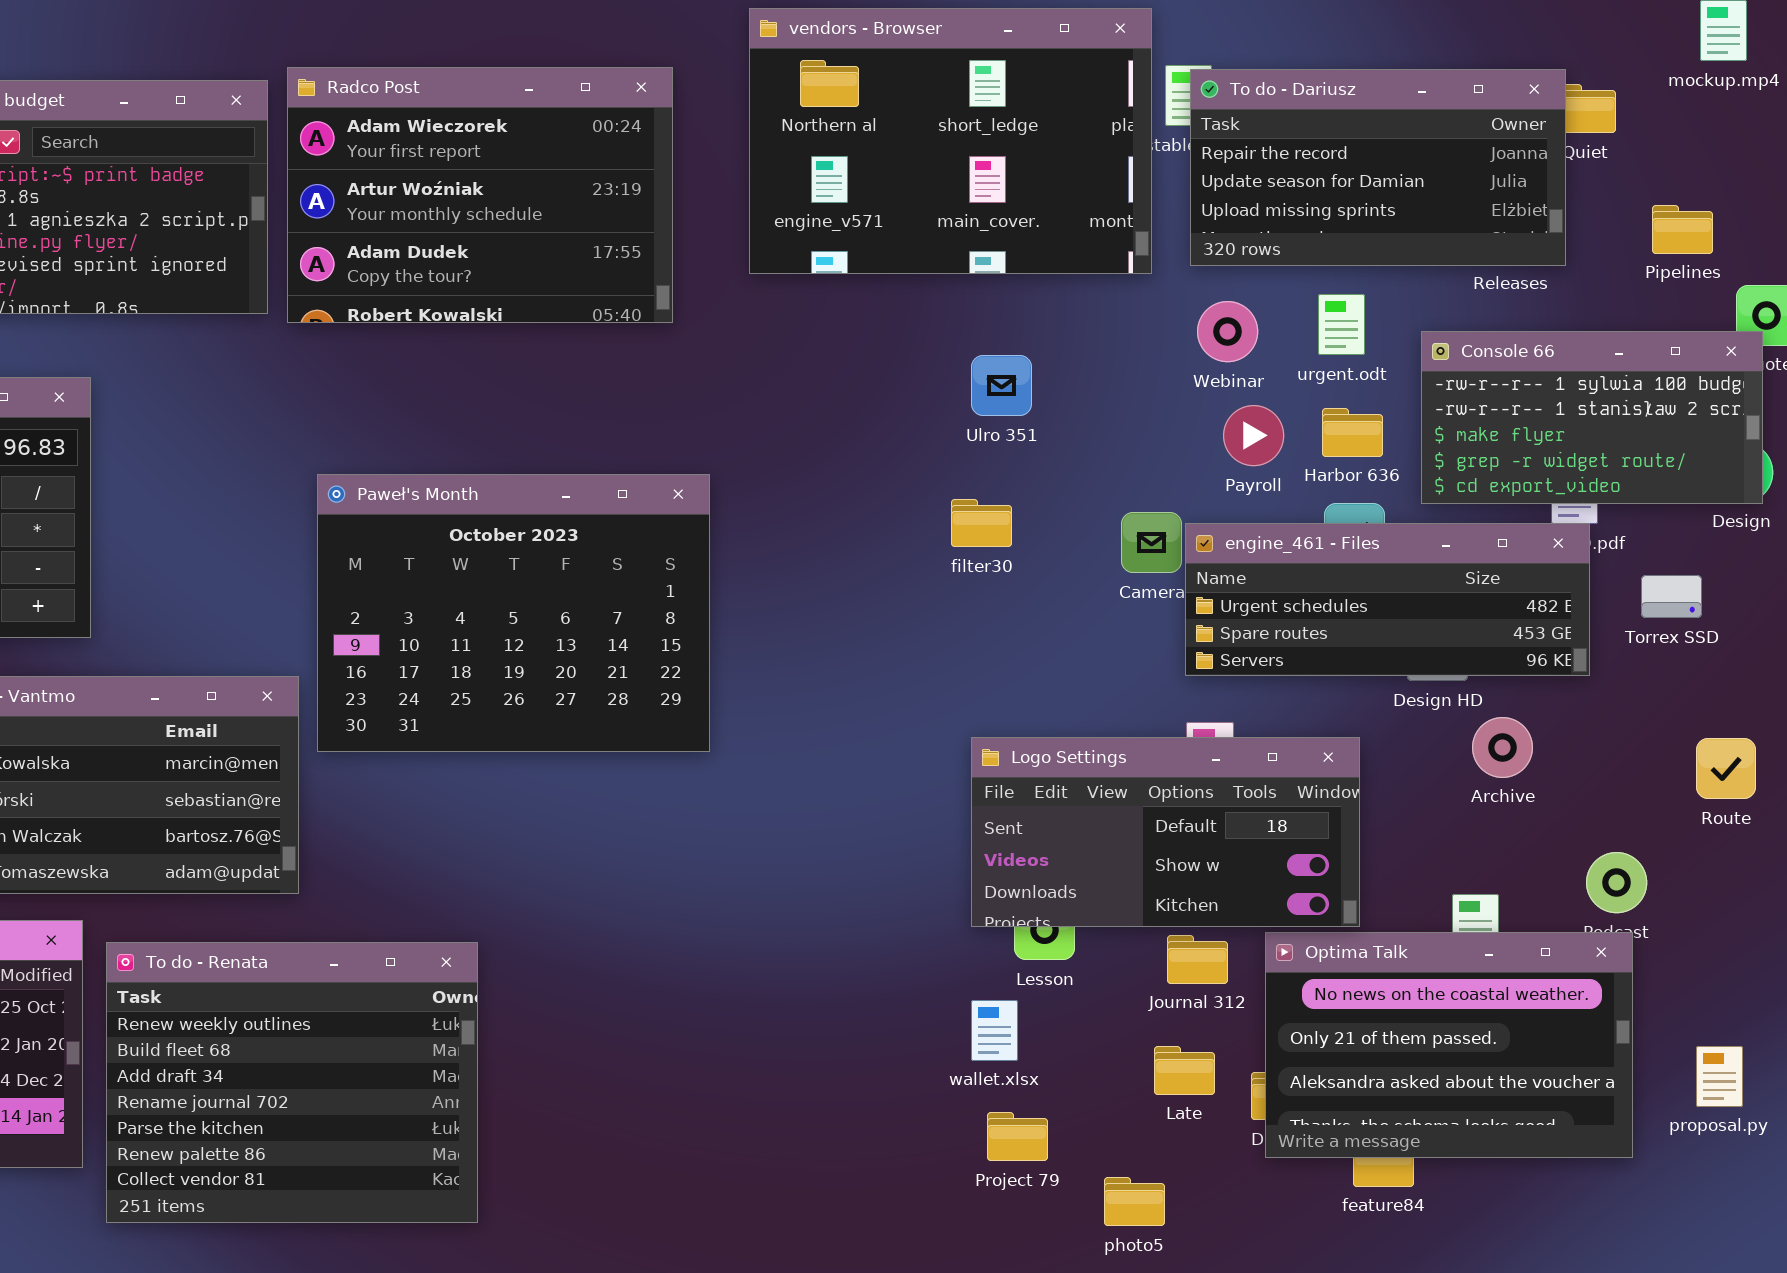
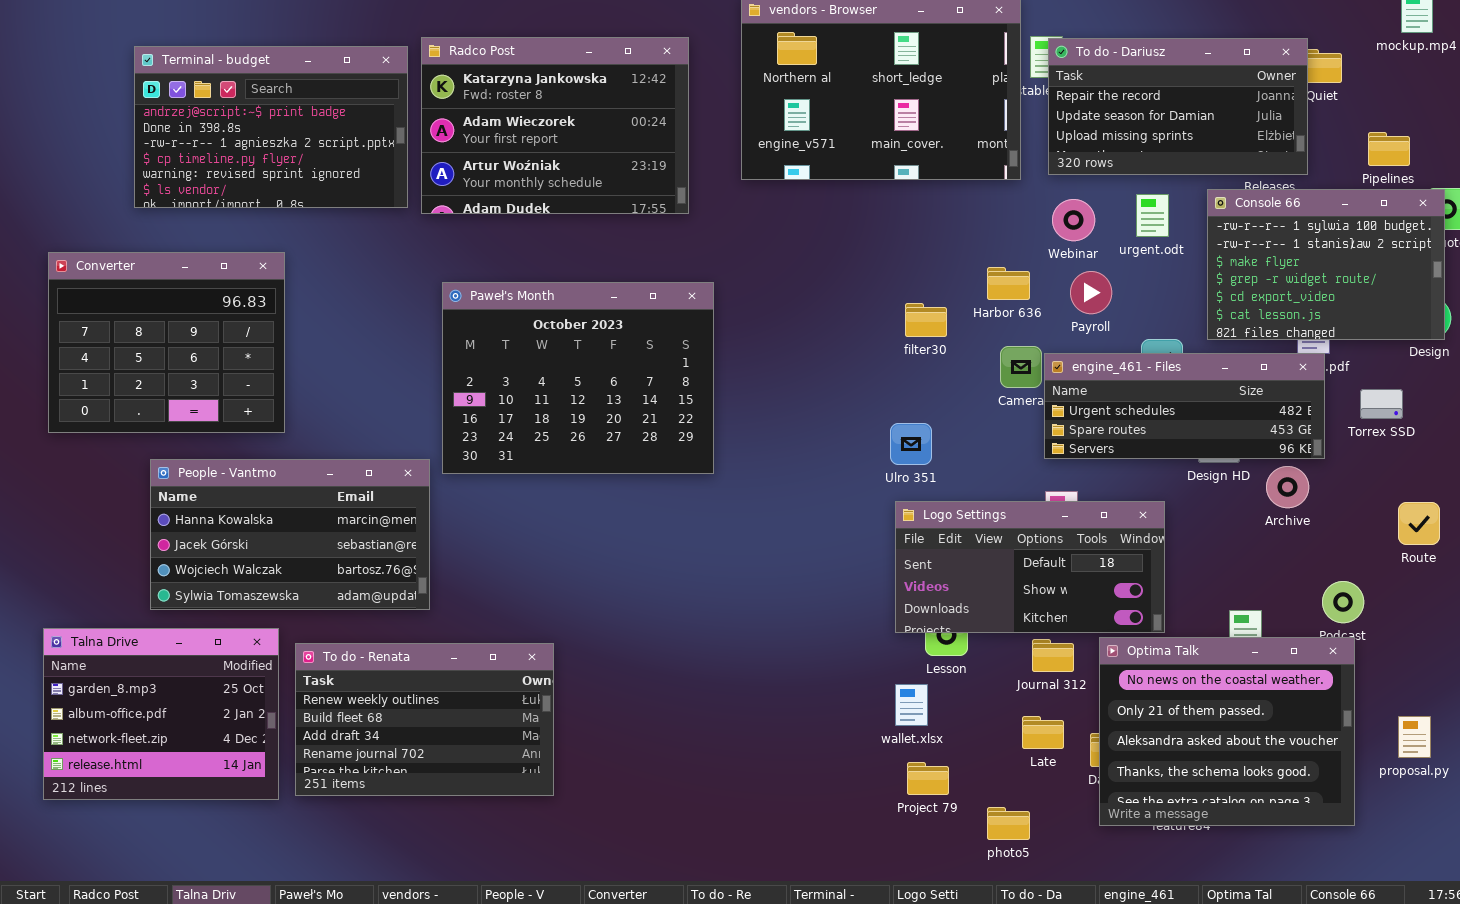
Radco Post: [287,67,673,323] -> [421,37,689,214], scrolled up 1 row
Console 66: [1421,331,1763,504] -> [1207,189,1445,340], resized
Ulro 351: [971,355,1032,416] -> [890,423,932,465], moved
Harbor 636: [1322,408,1383,457] -> [987,267,1030,300], moved
Paweł's Month: [317,474,710,752] -> [442,282,714,474], moved
filter30: [951,499,1012,547] -> [905,303,947,337], moved
Archive: [1472,717,1533,778] -> [1266,466,1309,508], moved
Optima Talk: [1265,932,1633,1158] -> [1099,637,1355,826], resized
To do - Renata: [106,942,478,1223] -> [295,643,554,796], resized

